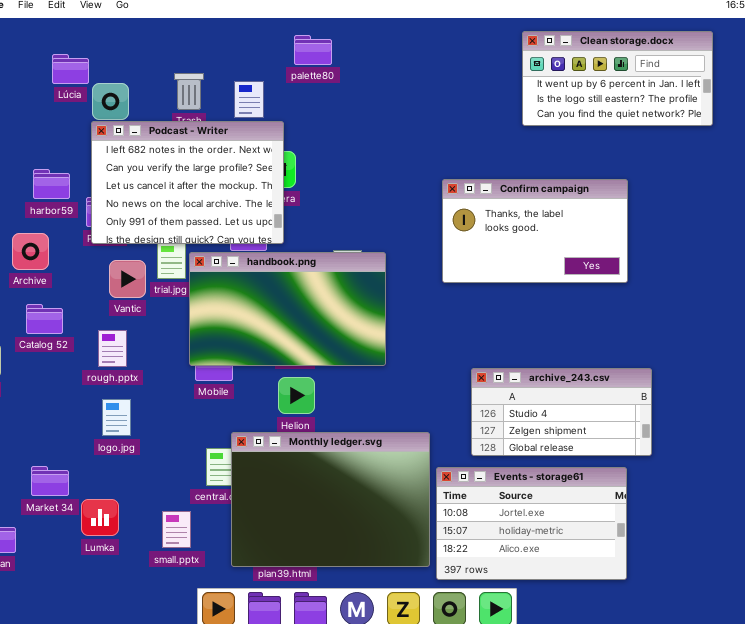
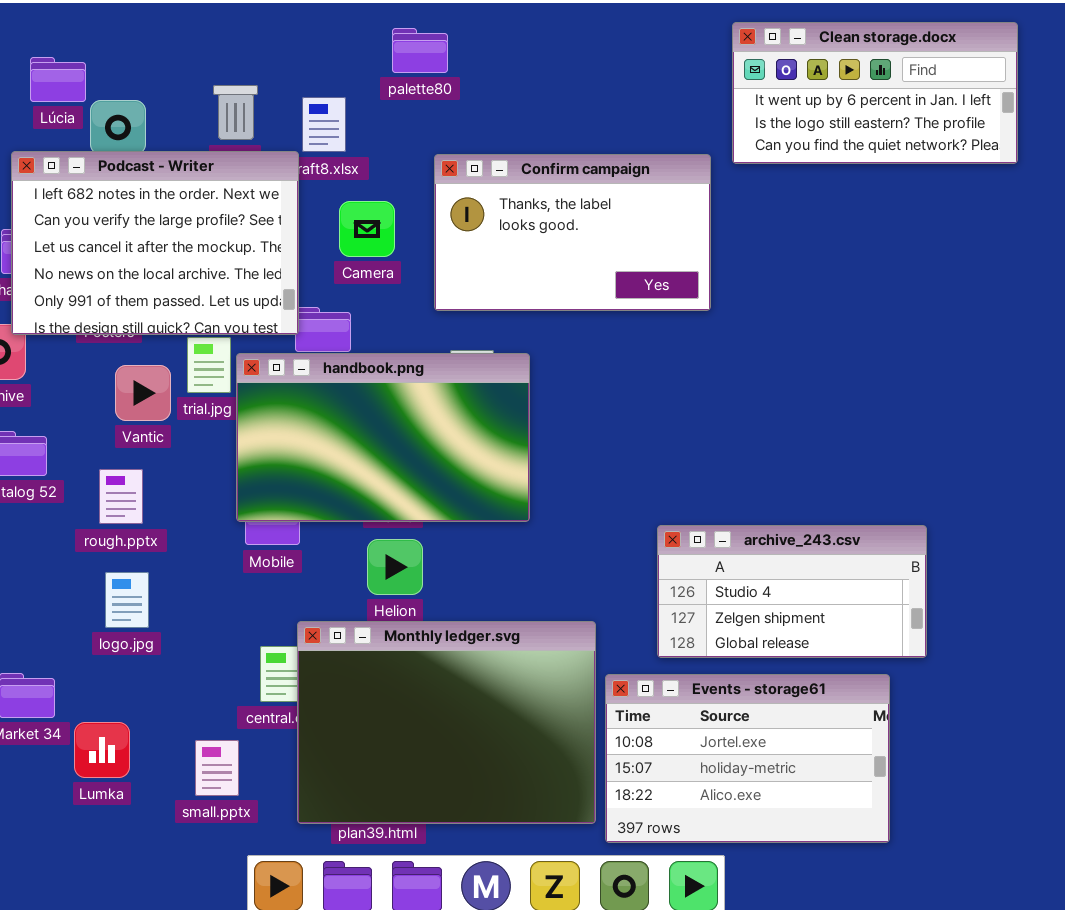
Podcast - Writer: [91,121,284,244] -> [11,151,299,335], moved
Confirm campaign: [442,179,628,283] -> [434,154,711,311], moved

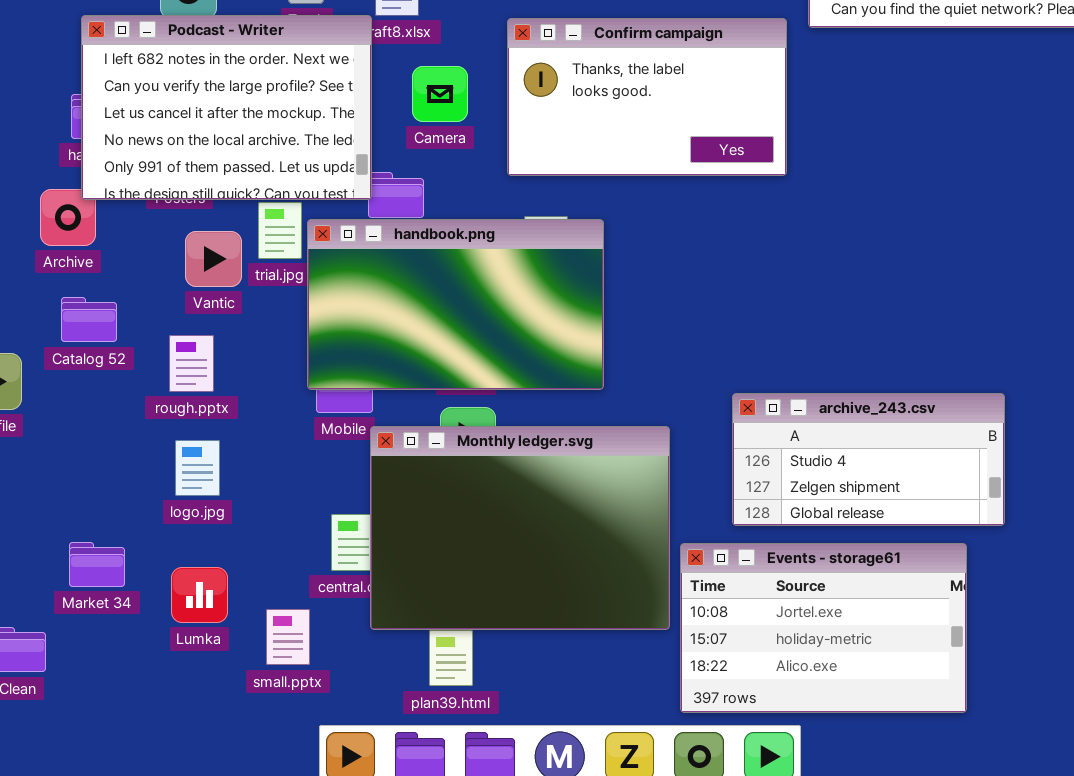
Monthly ledger.svg: [297,621,596,824] -> [370,426,670,630], moved
Lumka: [74,722,130,778] -> [171,567,228,623], moved

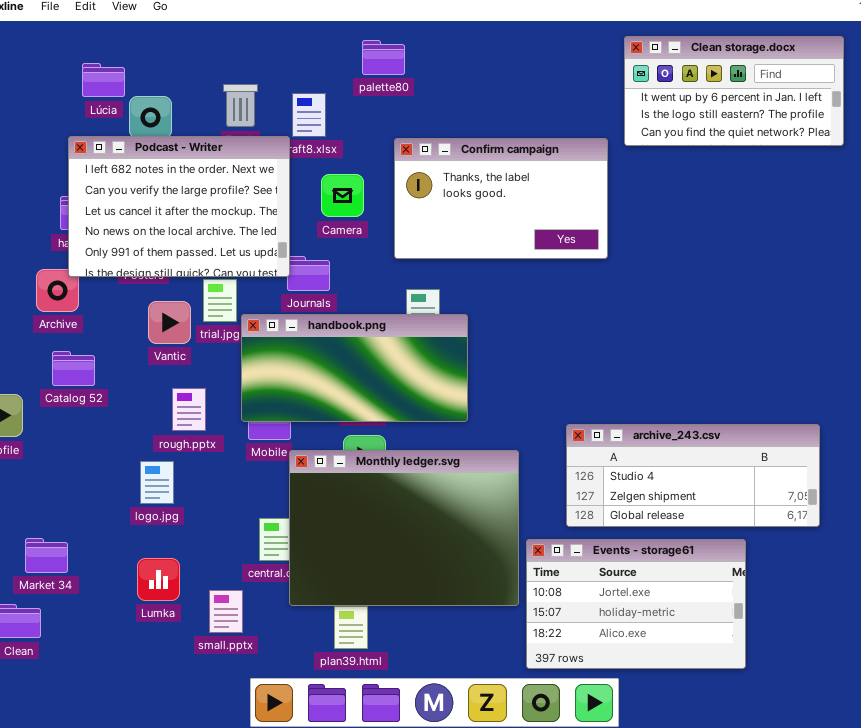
handbook.png: [307,219,604,390] -> [241,314,468,422], resized
rough.pptx: [169,335,214,392] -> [172,388,206,431], moved
archive_243.csv: [732,393,1005,526] -> [566,424,820,527], resized
Market 34: [69,542,125,587] -> [25,538,68,573], moved

